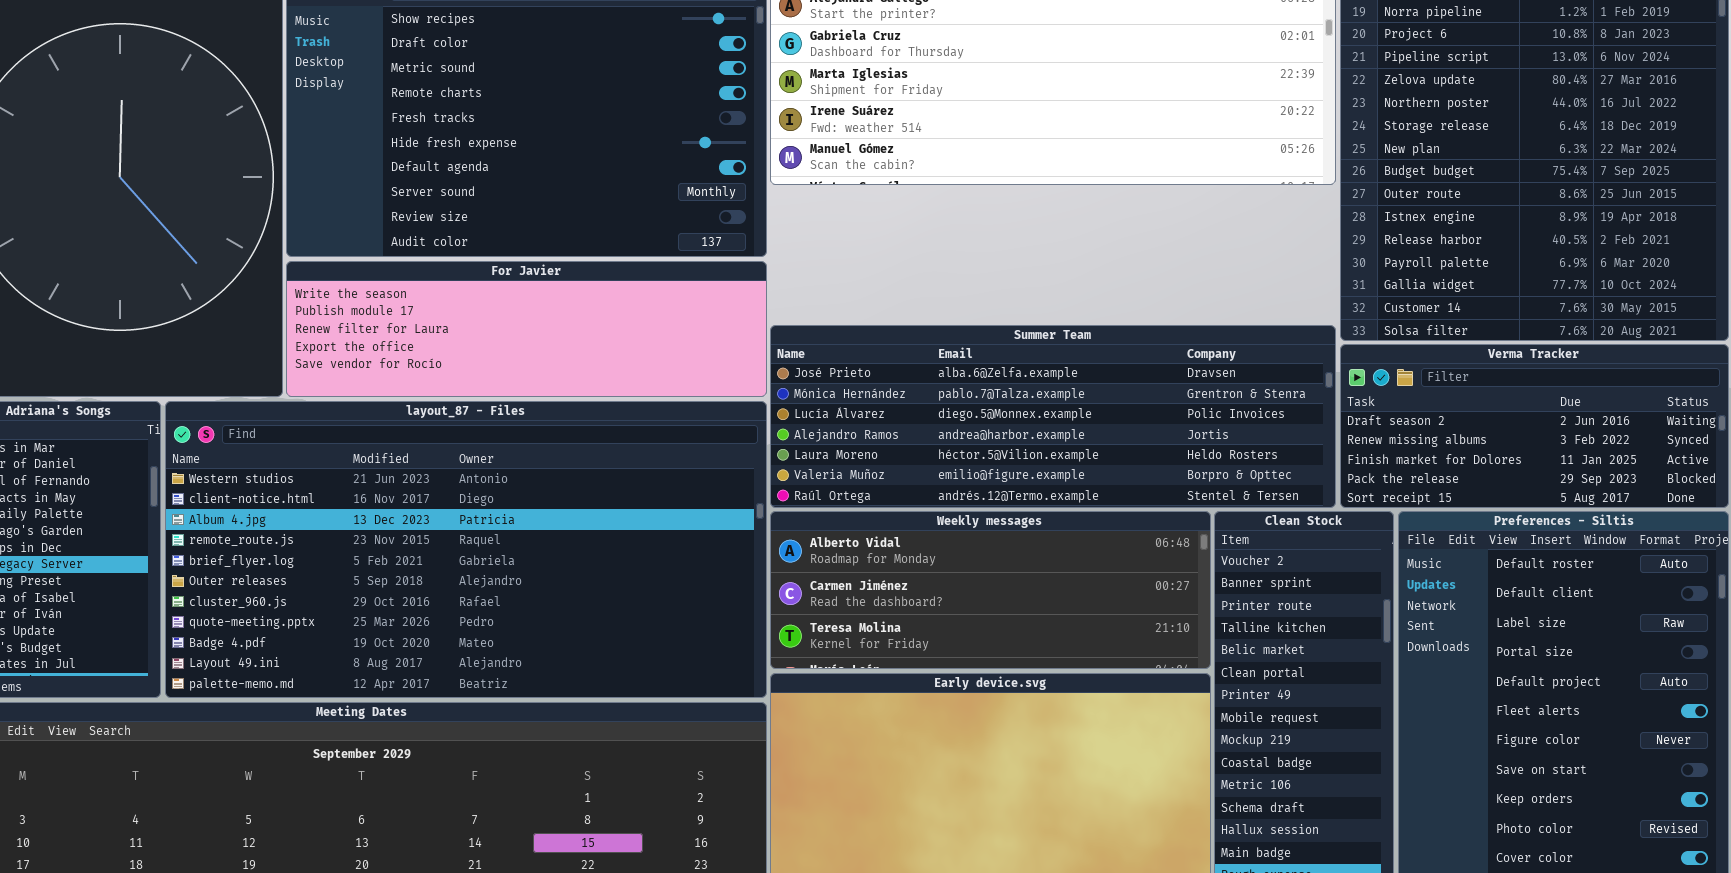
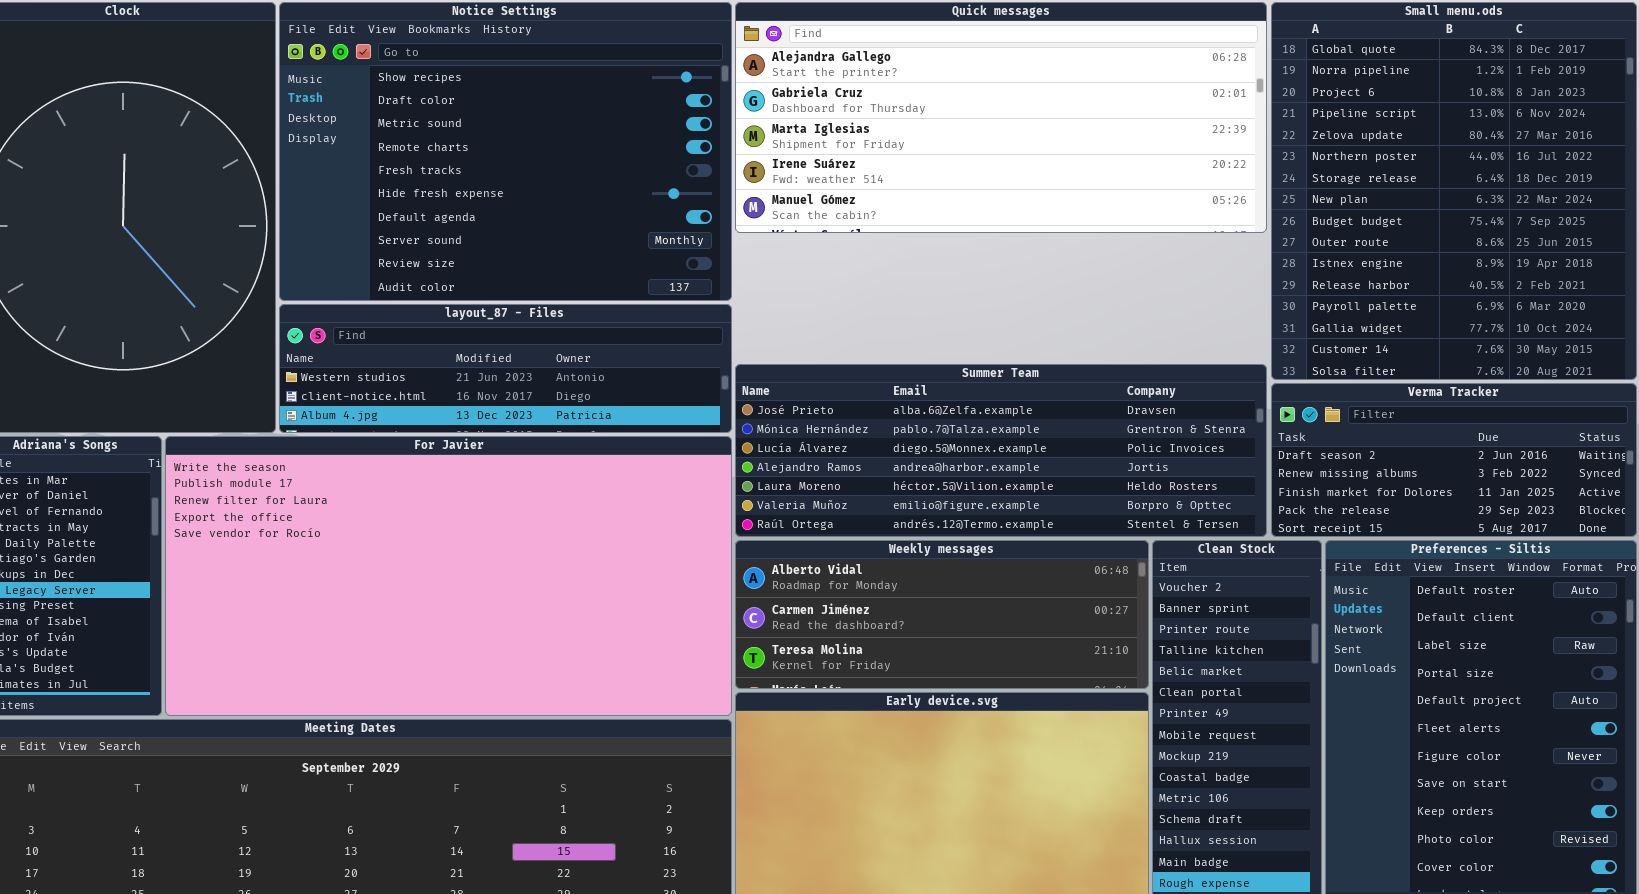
For Javier: [286,261,767,397] -> [165,436,732,716], moved, resized
layout_87 - Files: [165,401,767,698] -> [279,304,732,433], moved, resized

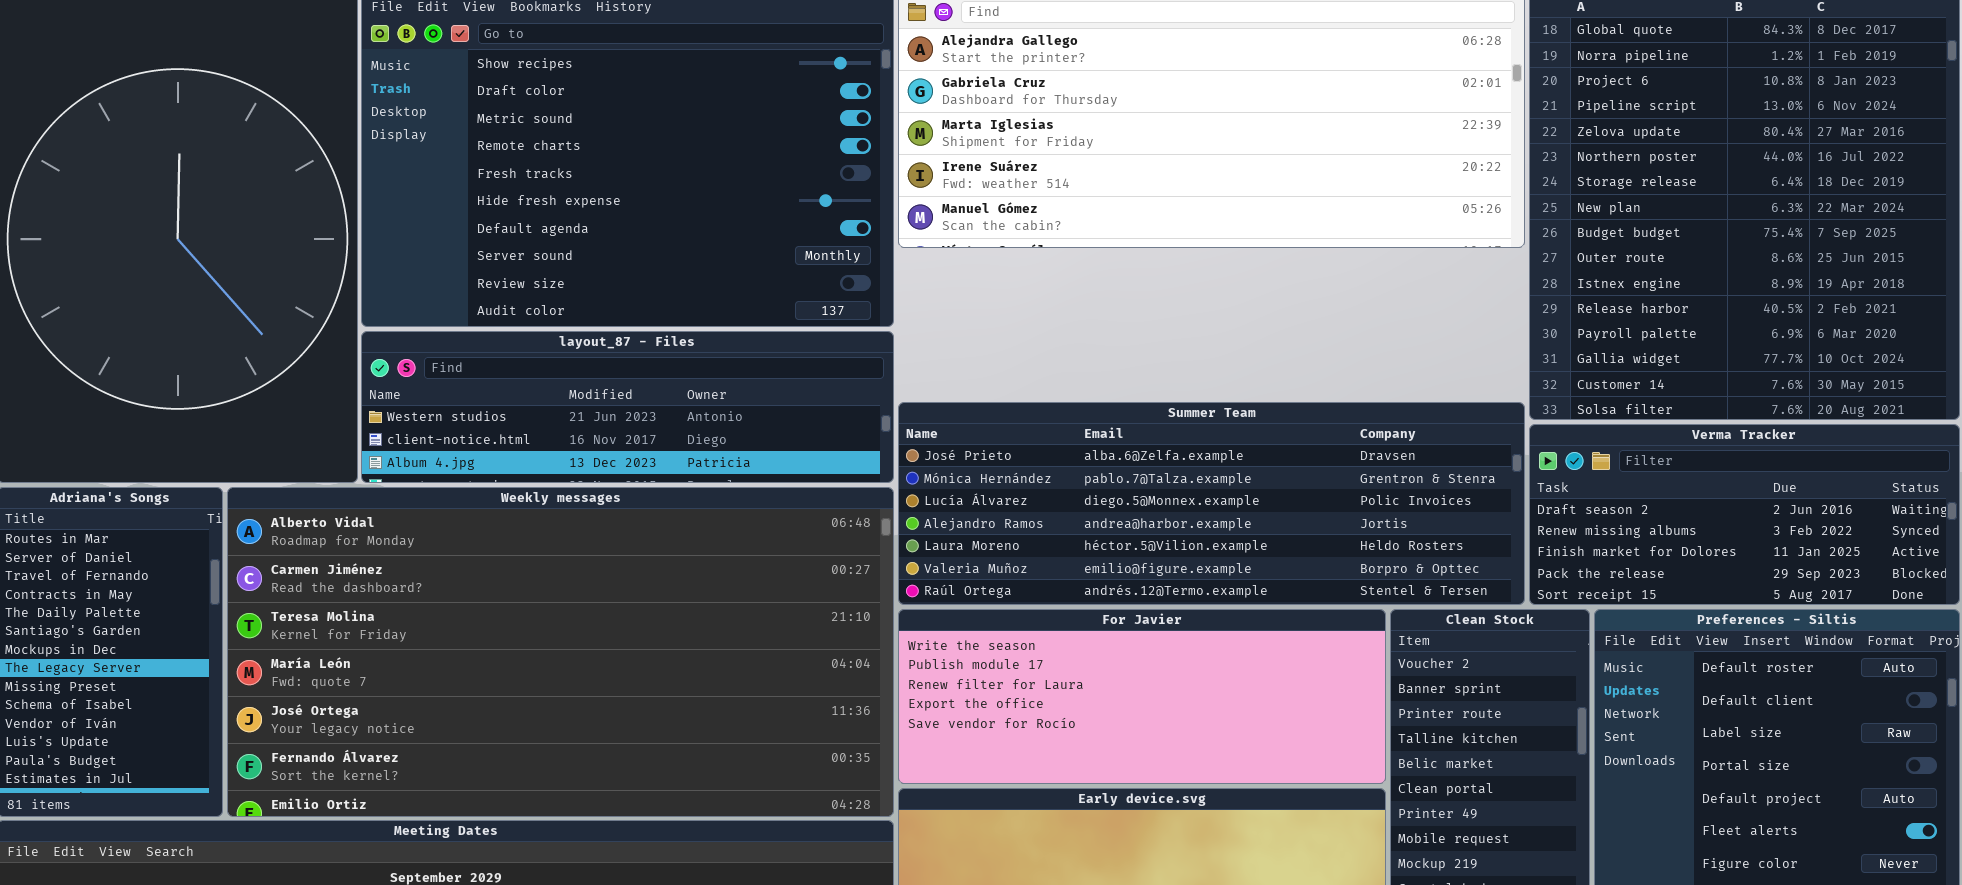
For Javier: [165,436,732,716] -> [898,609,1386,784], moved, resized
Weekly messages: [735,540,1149,689] -> [227,487,894,817], moved, resized

